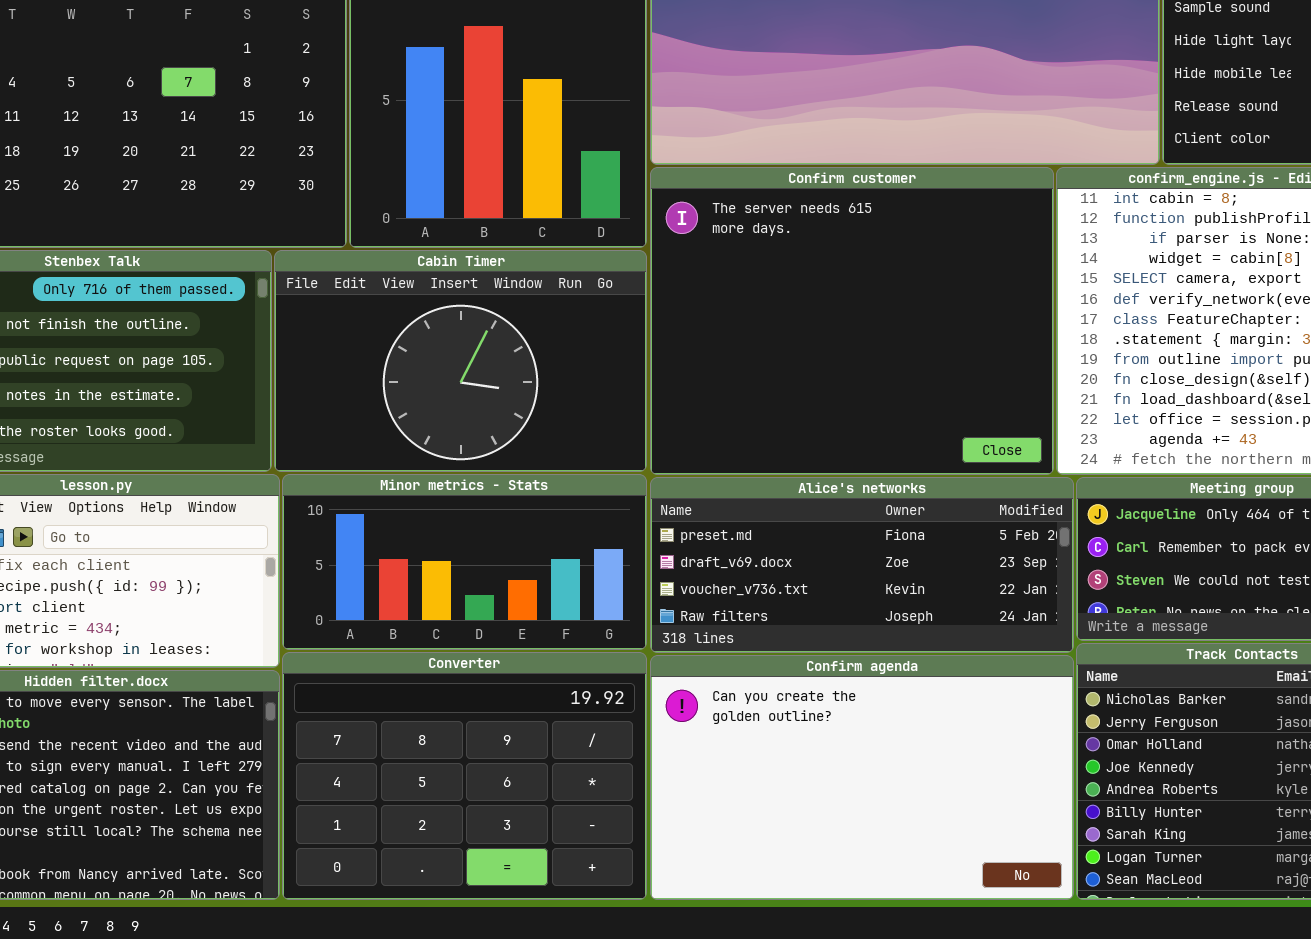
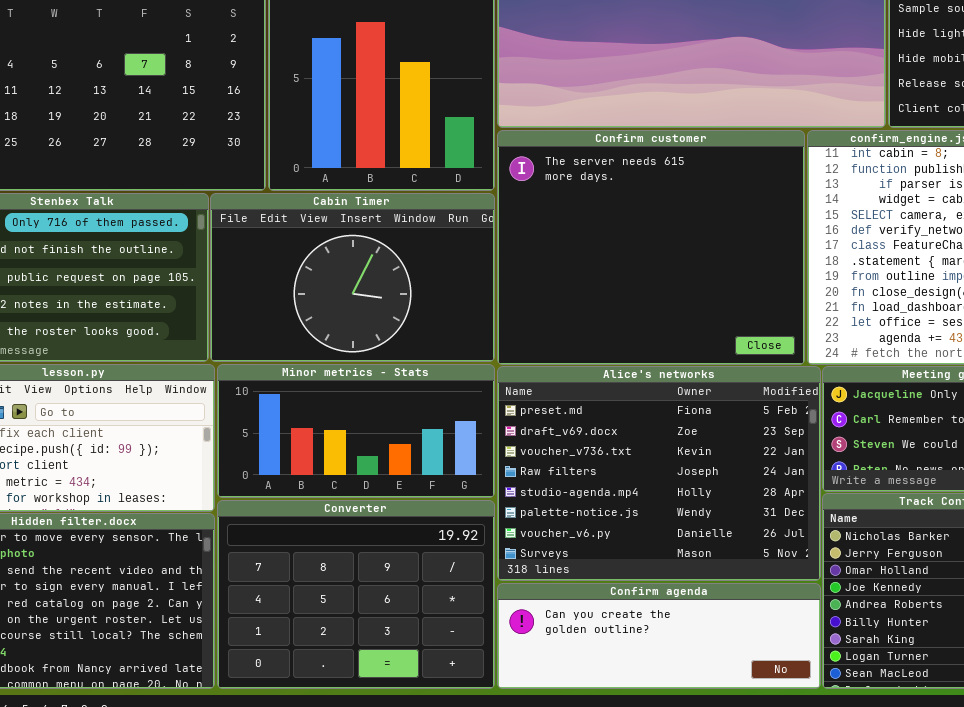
Alice's networks: [650,477,1074,653] -> [497,366,821,581], resized
Confirm agenda: [650,655,1074,900] -> [497,583,821,689], resized

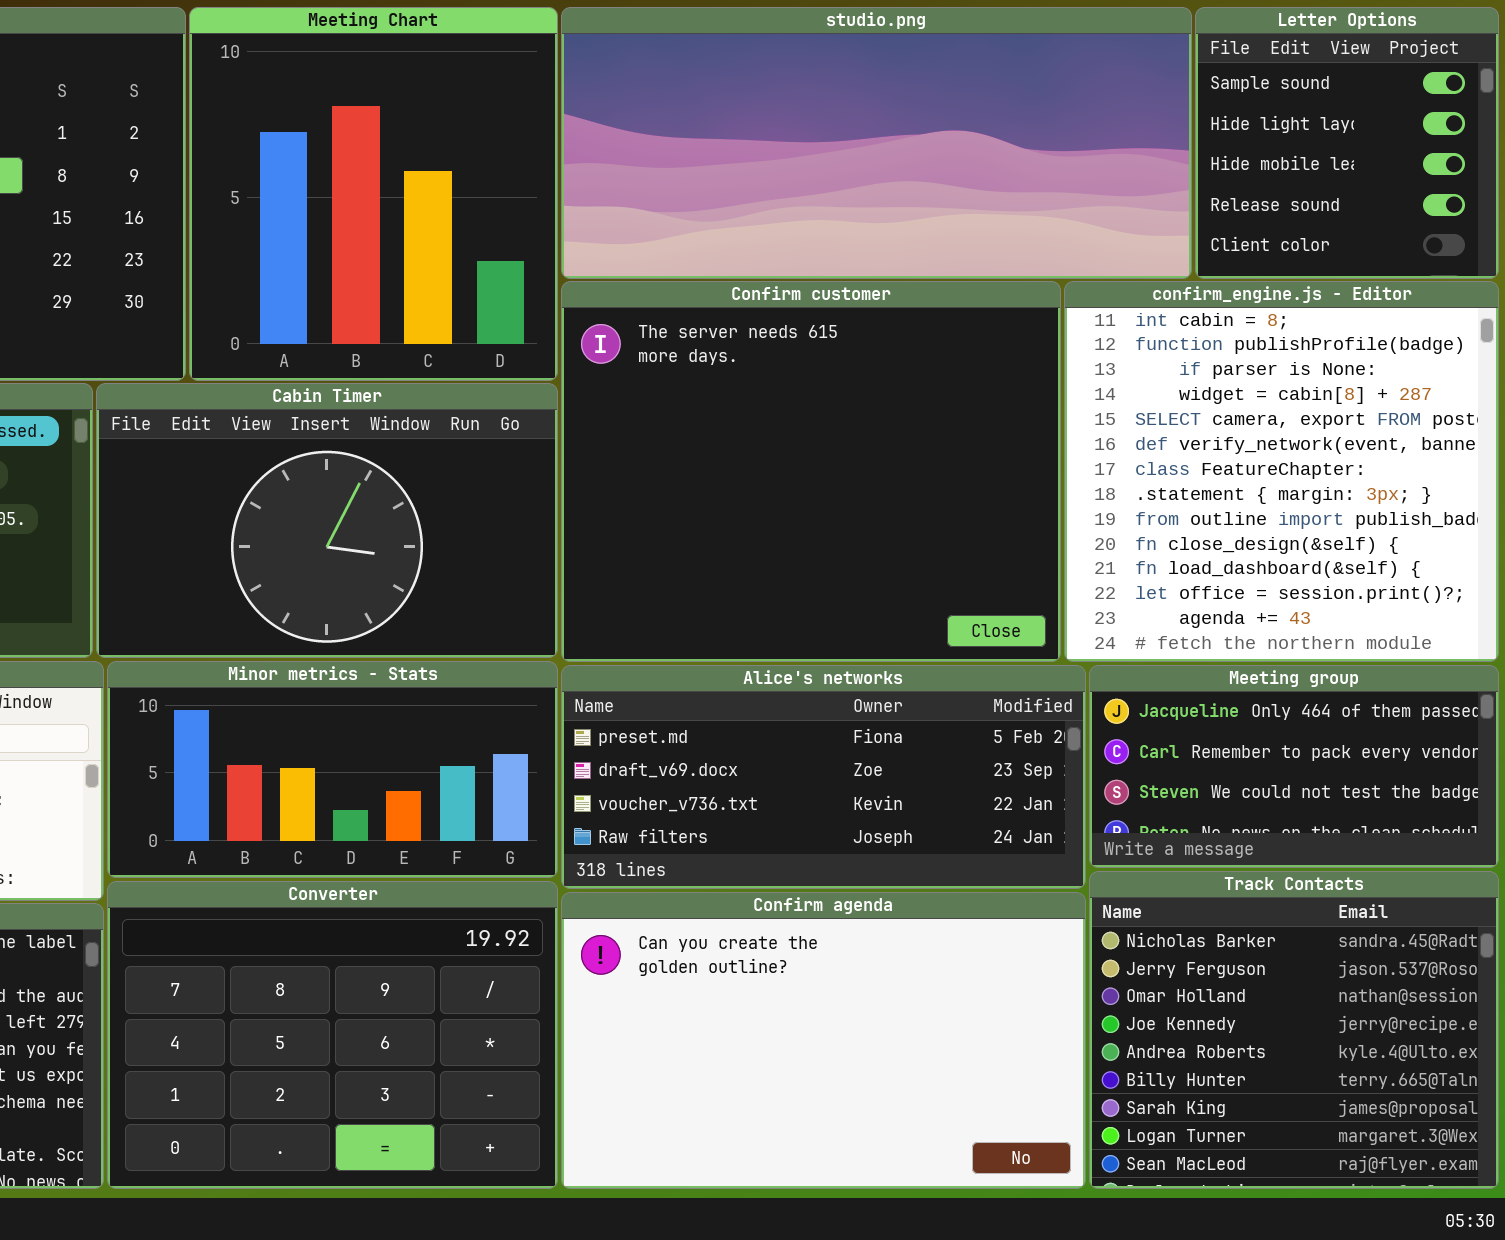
Alice's networks: [497,366,821,581] -> [561,665,1086,889], resized
Confirm agenda: [497,583,821,689] -> [561,892,1086,1189], resized

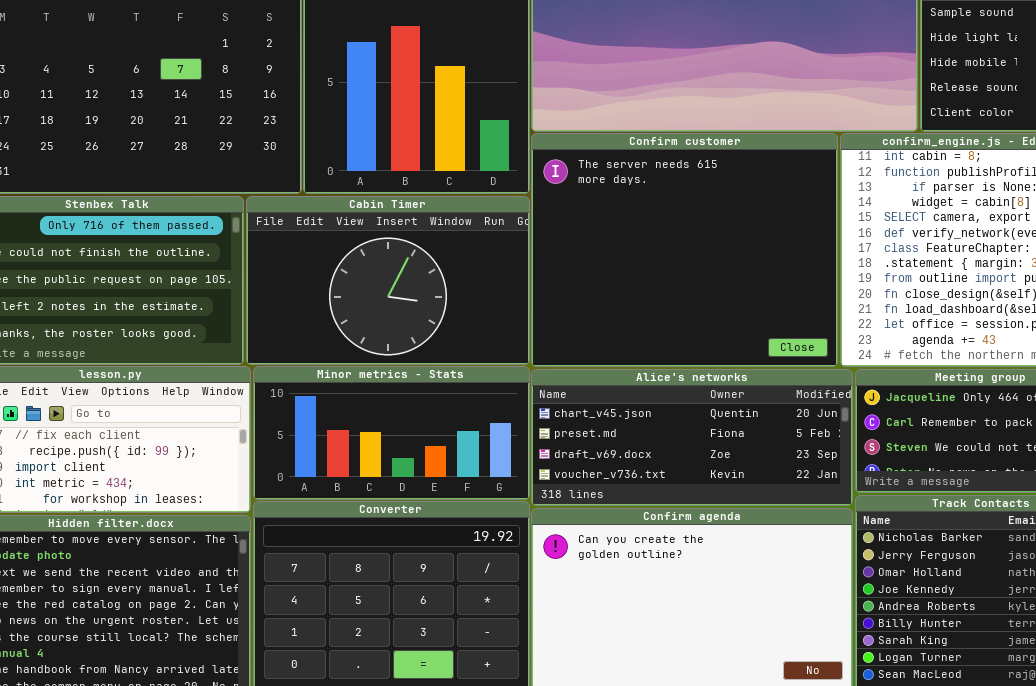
Alice's networks: [561,665,1086,889] -> [531,369,853,506], scrolled up 1 row

